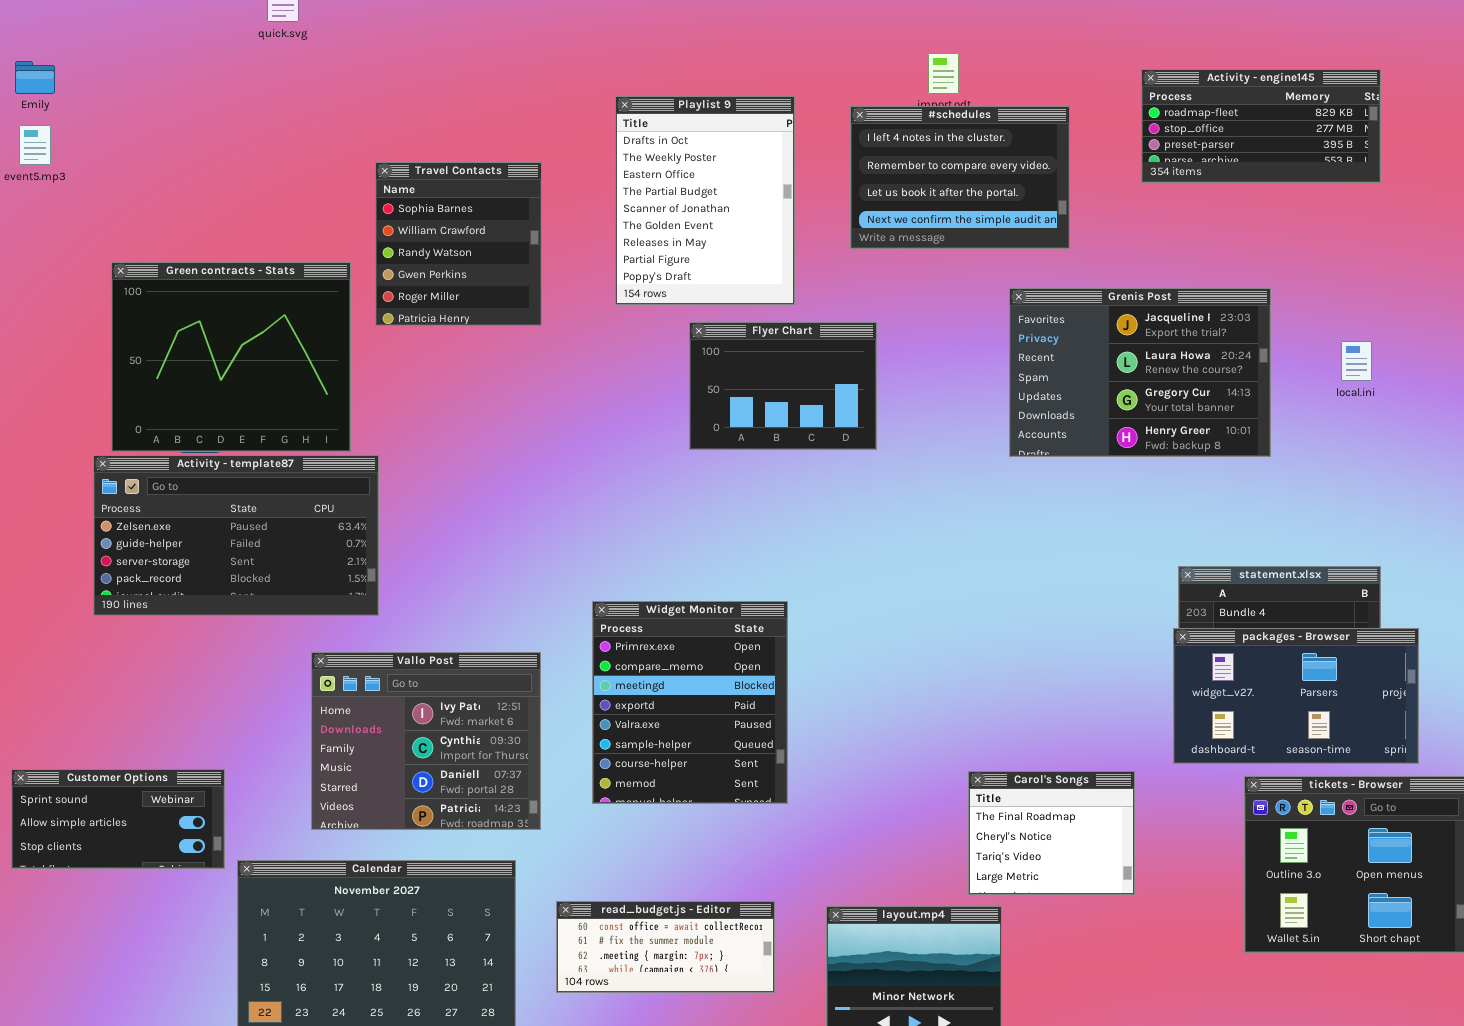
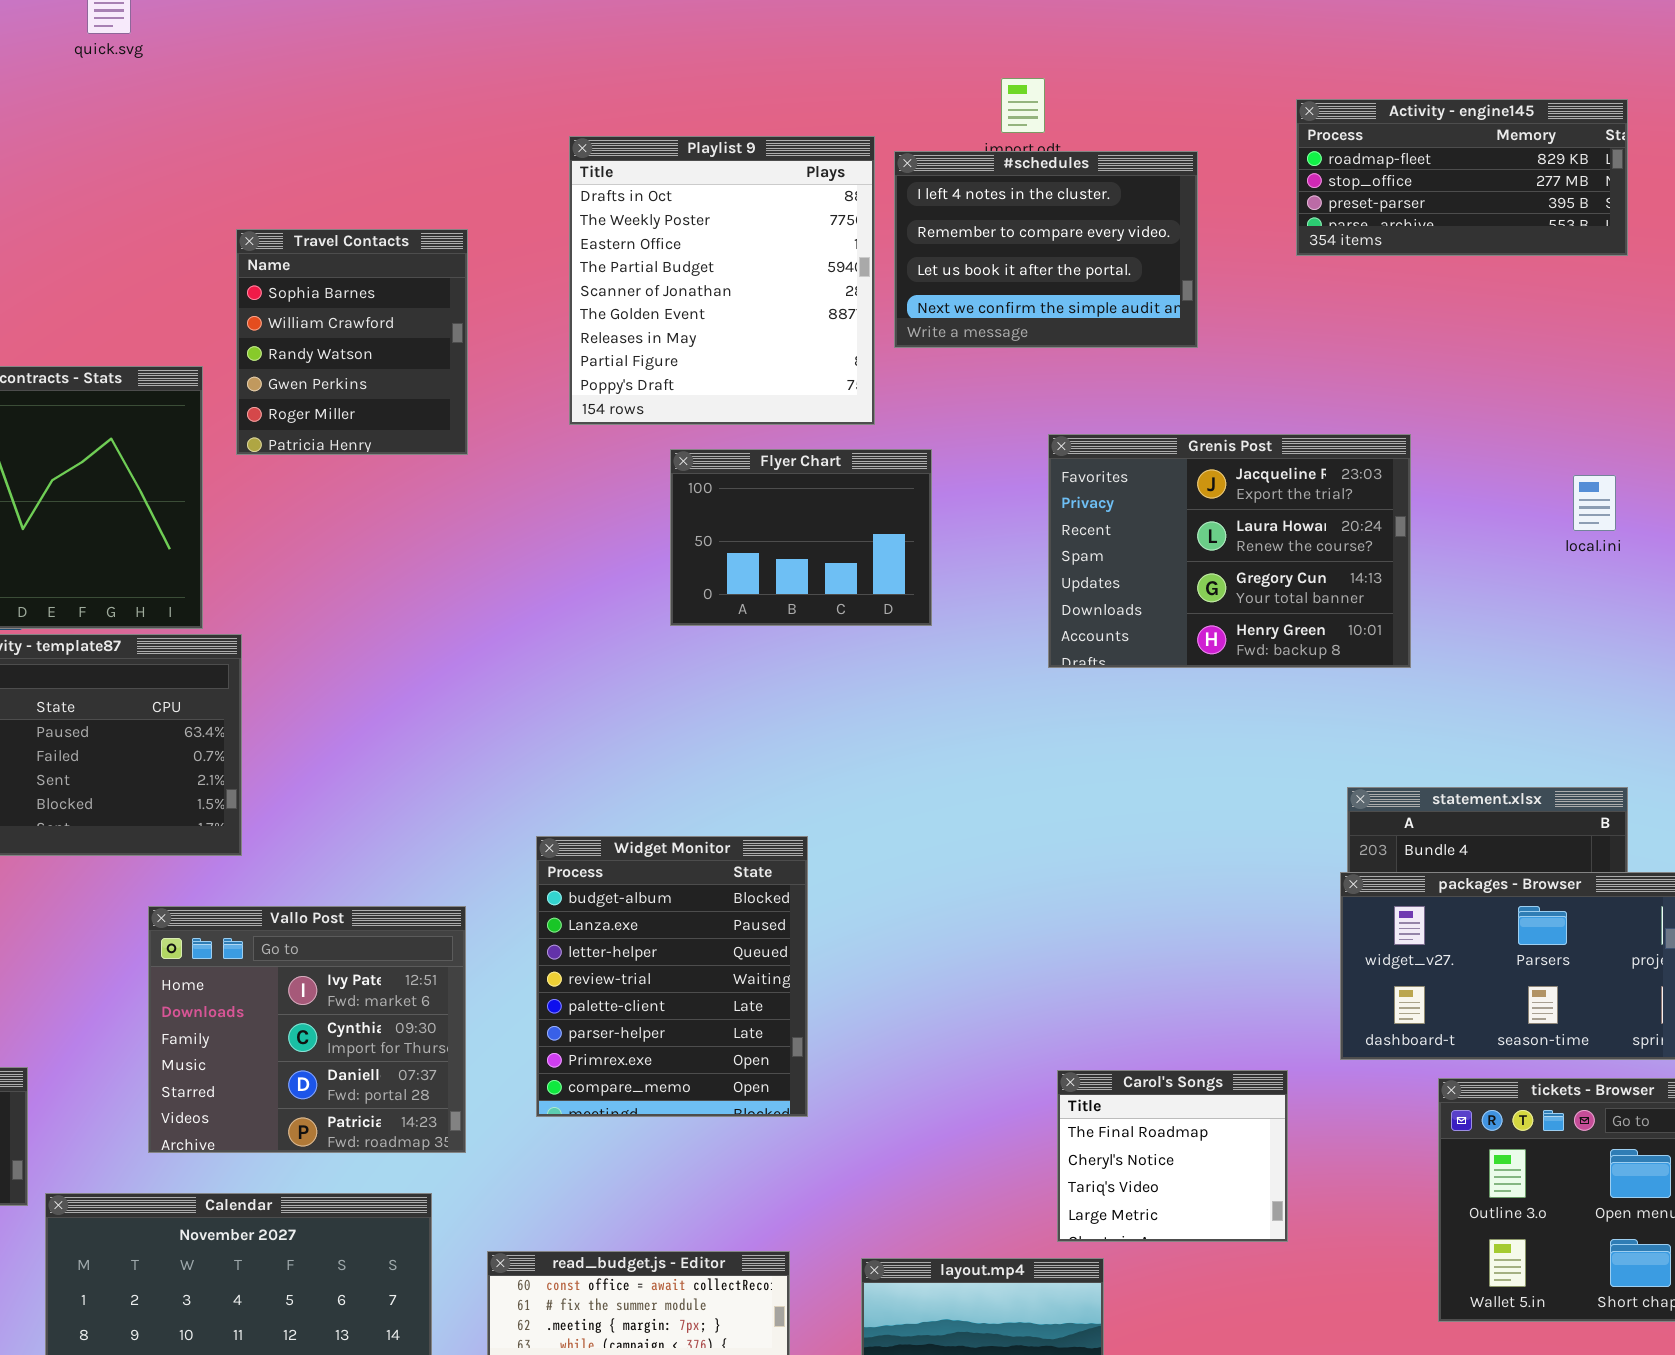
Playlist 9: [615,96,795,305] -> [569,136,875,425], resized
Grenis Post: [1009,288,1271,457] -> [1048,434,1411,668], moved
Widget Monitor: [592,601,788,804] -> [536,836,808,1117], scrolled up 6 rows

